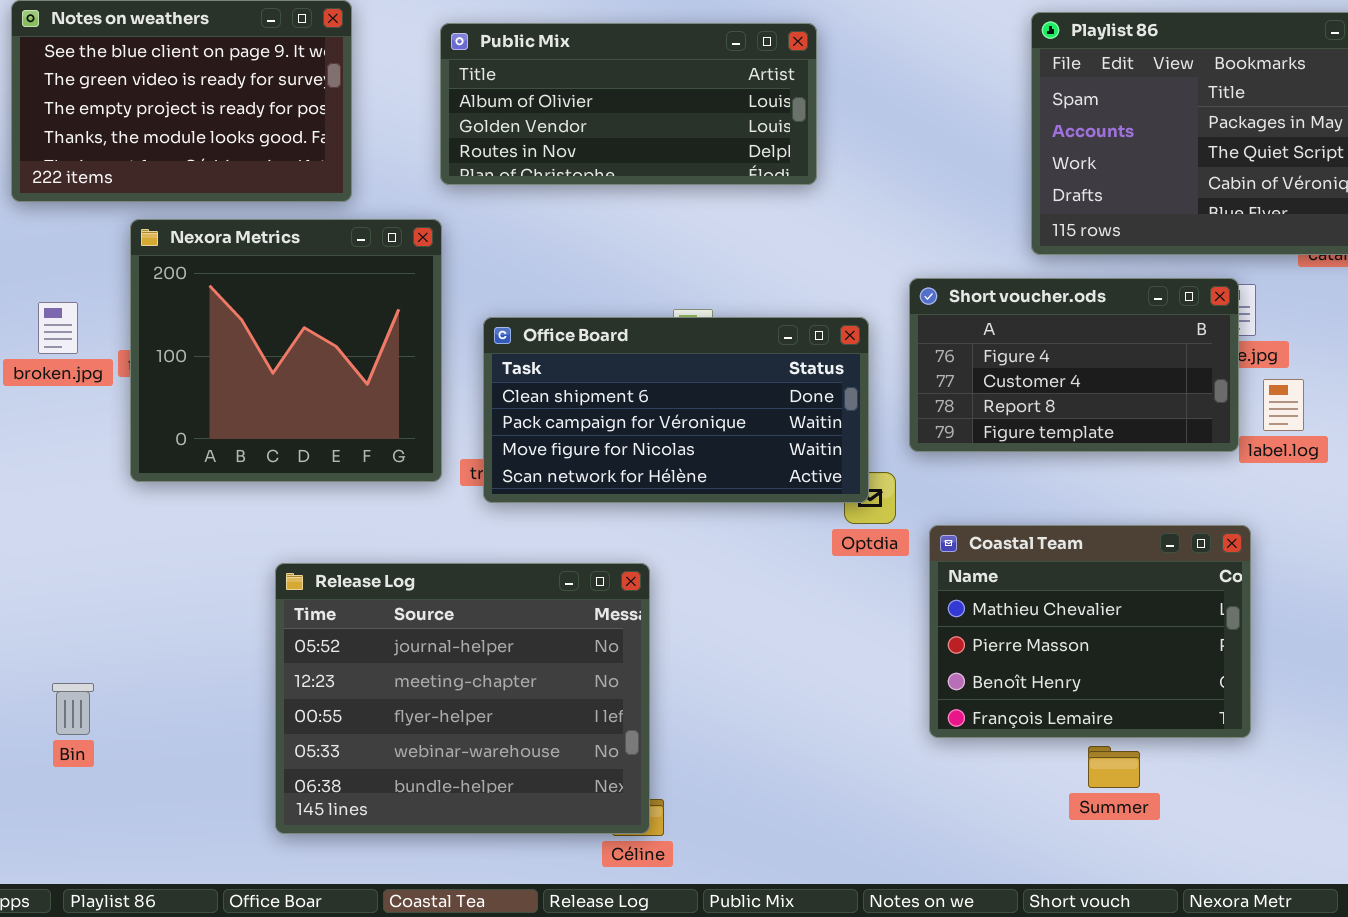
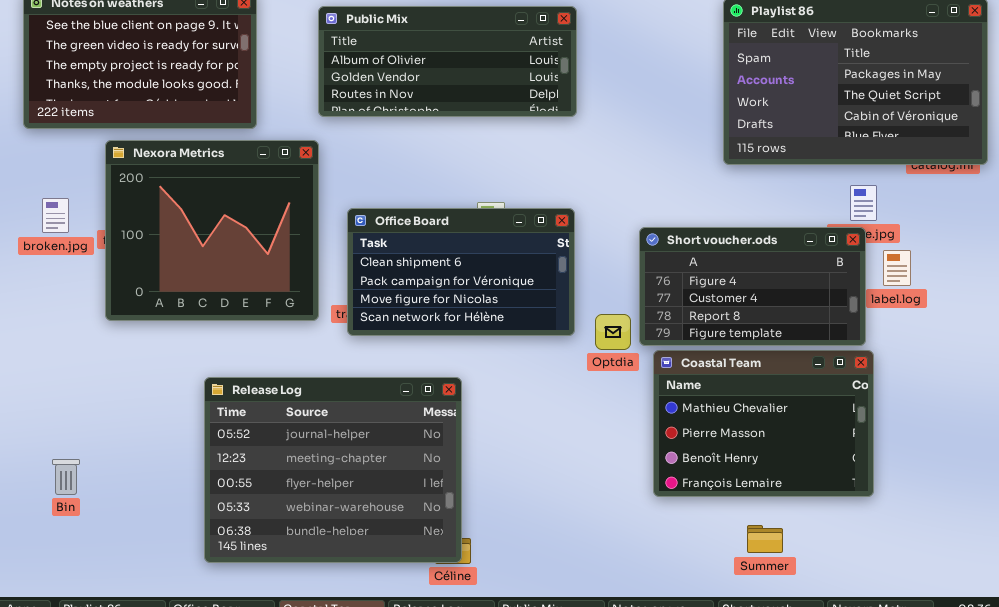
Short voucher.ods: [909,278,1239,452] -> [639,227,866,346], moved
Office Board: [483,317,869,503] -> [347,208,575,336], resized
Summer: [1088,746,1140,788] -> [747,525,783,553], moved

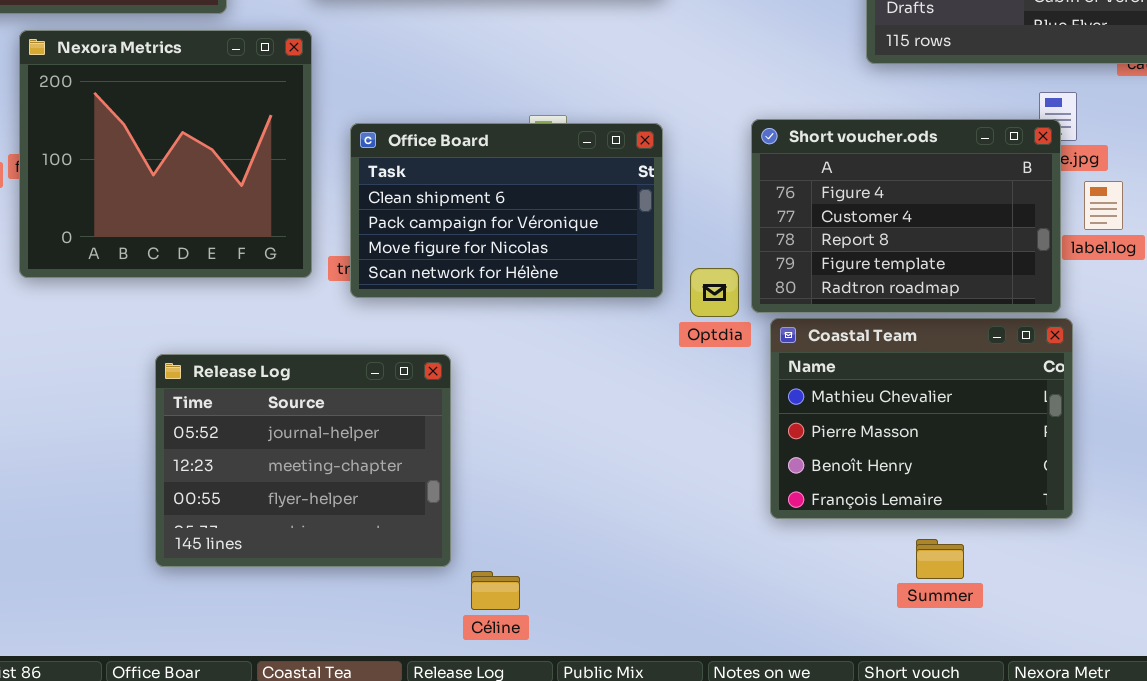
Short voucher.ods: [639,227,866,346] -> [751,119,1061,313], resized
Release Log: [204,377,462,563] -> [155,354,451,567], resized
Summer: [747,525,783,553] -> [916,539,964,579], moved

